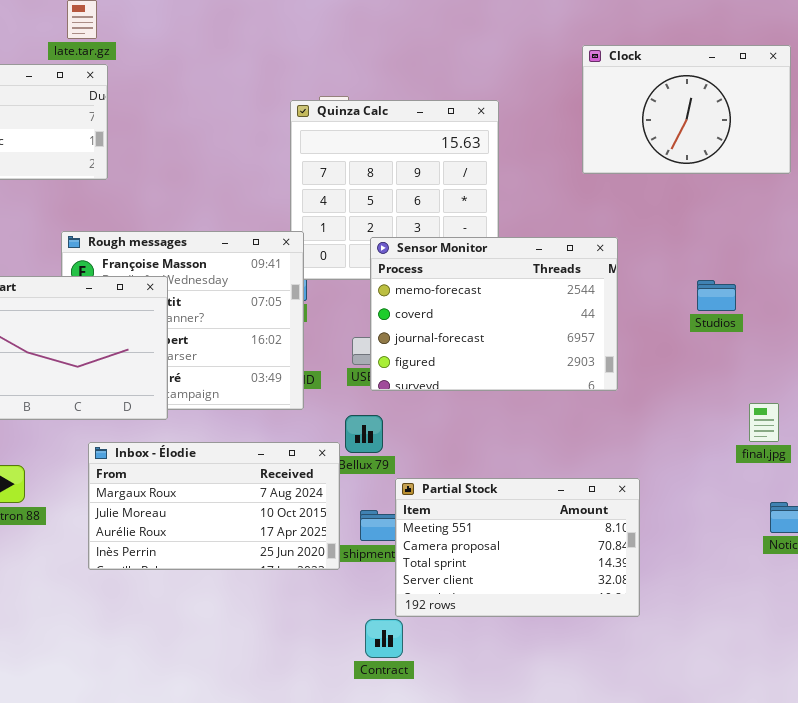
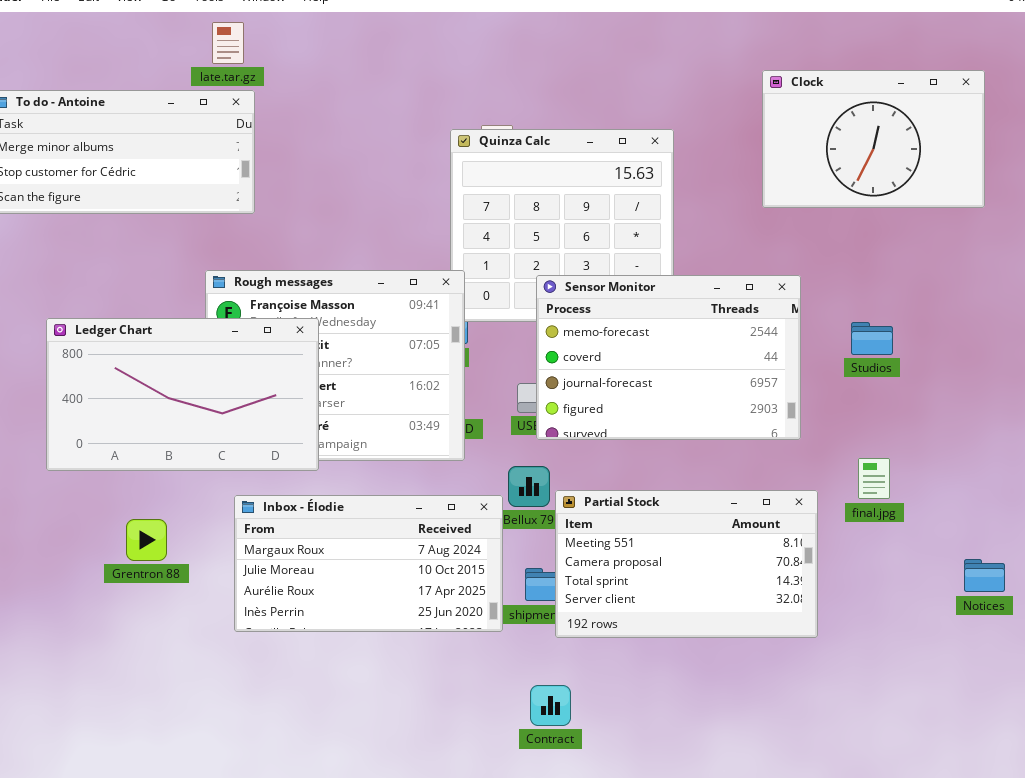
Studios: [697,280,736,311] -> [851,322,893,355], moved
final.jpg: [749,403,779,442] -> [858,458,890,499], moved
Partial Stock: [395,478,640,617] -> [555,490,818,638], moved

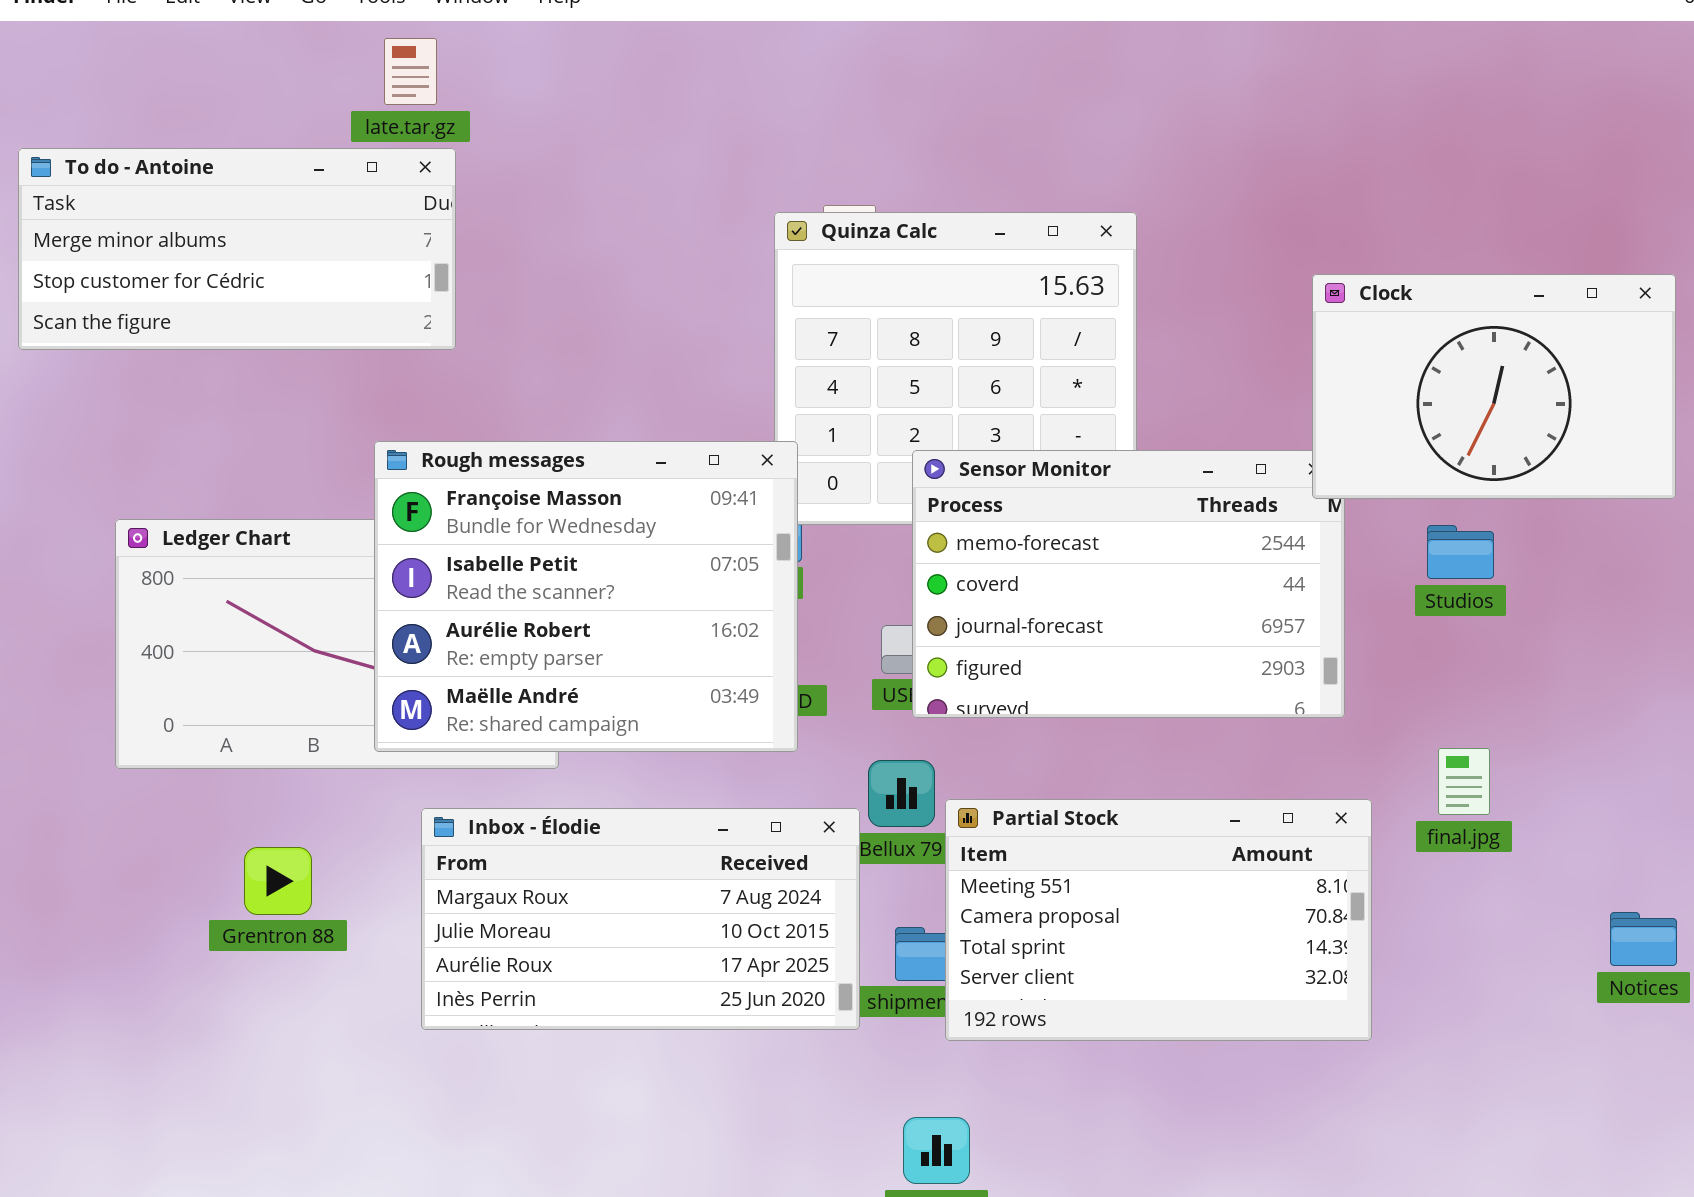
Clock: [762,70,985,208] -> [1312,274,1676,499], moved
Rough messages: [205,270,465,461] -> [374,441,798,752], raised

